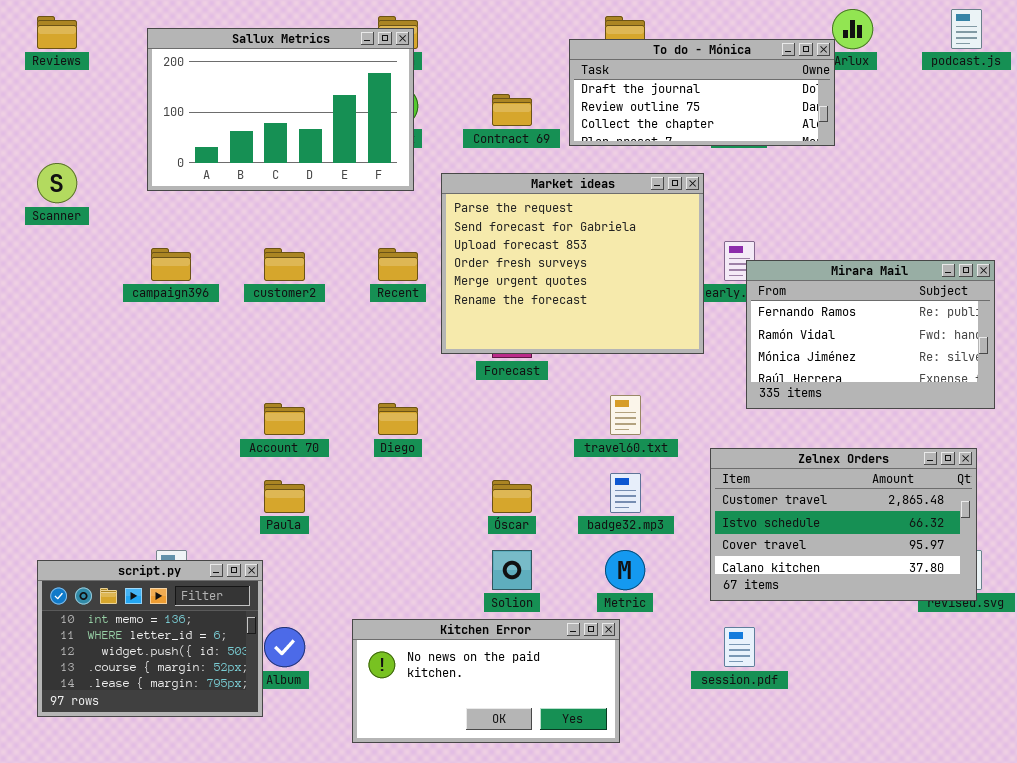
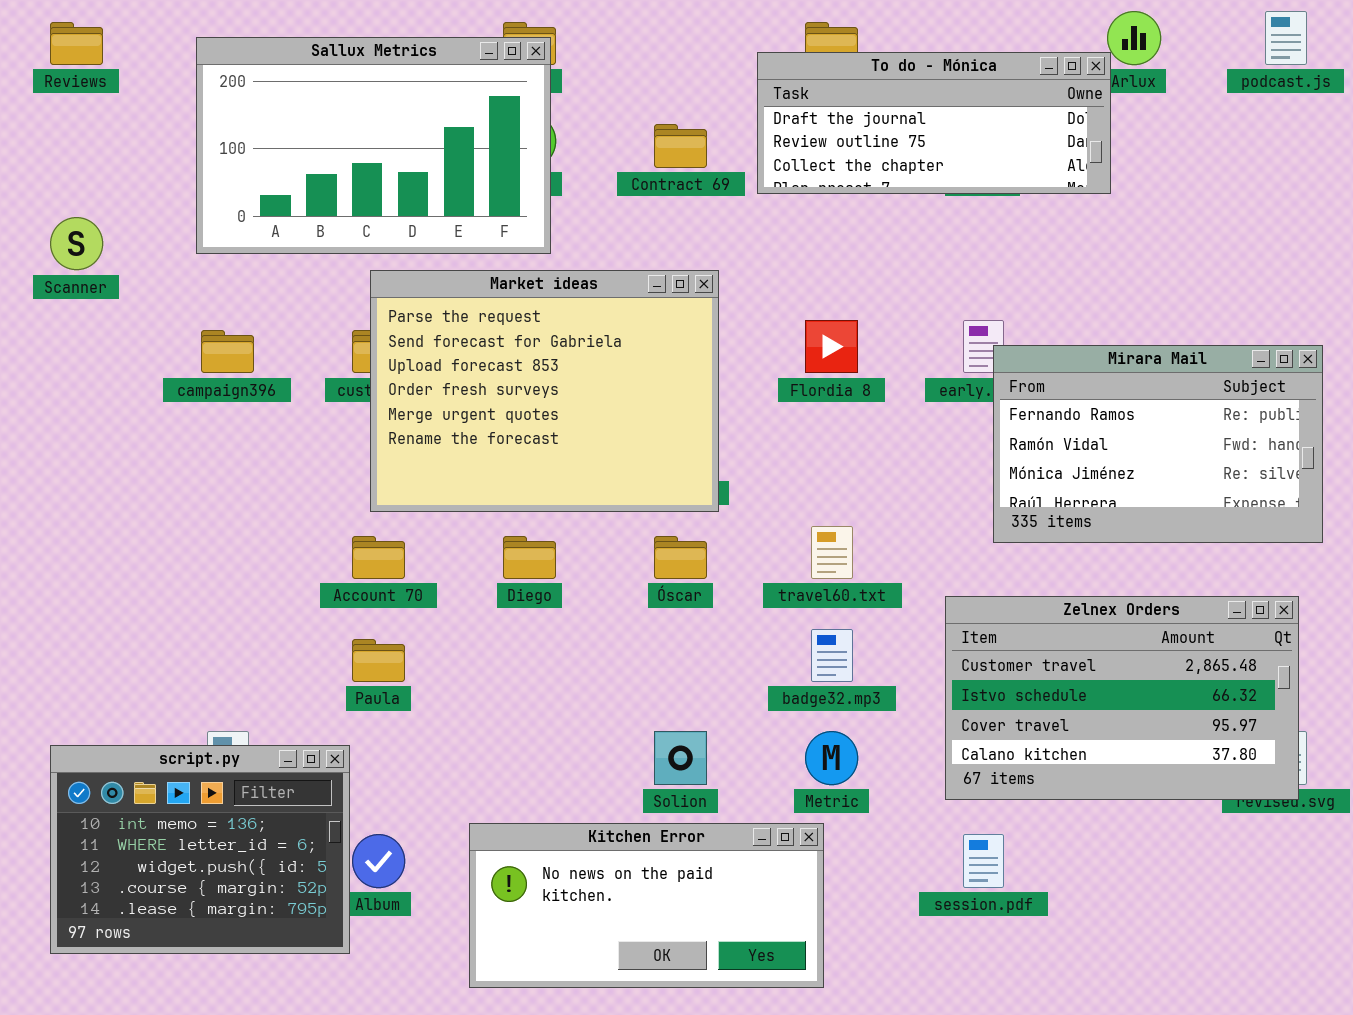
Market ideas: [441,173,704,354] -> [370,270,719,512], moved
Óscar: [492,480,532,513] -> [654,536,707,579], moved

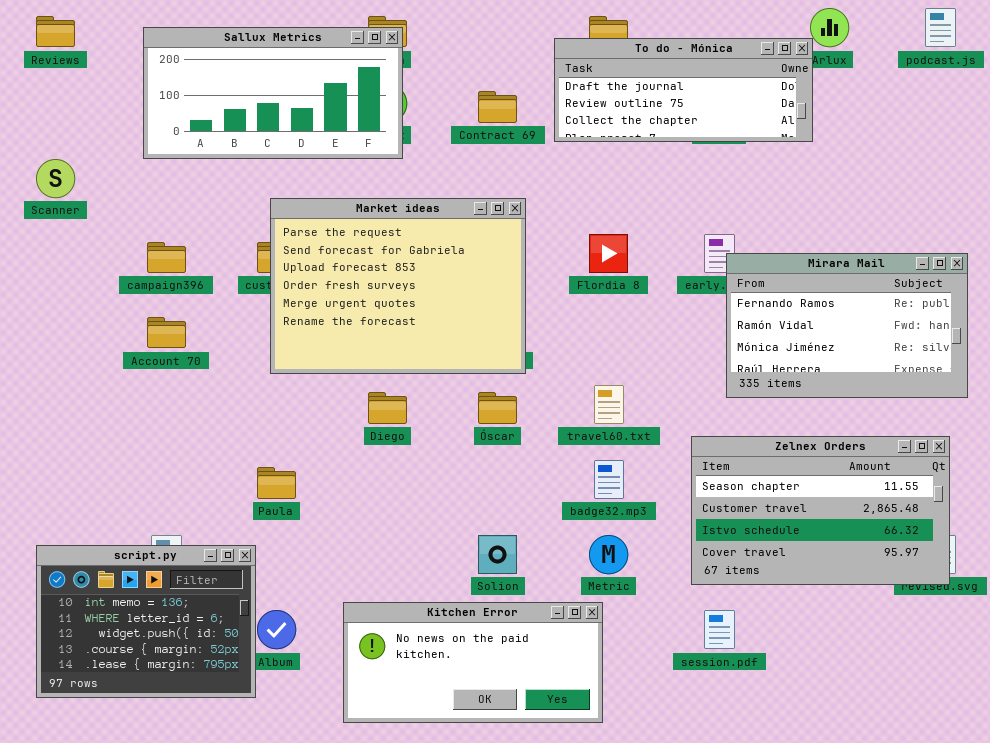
Sallux Metrics: [196,37,551,254] -> [143,27,403,159], resized
Account 70: [352,536,405,579] -> [147,317,186,348], moved
Zelnex Orders: [945,596,1299,800] -> [691,436,950,585], scrolled up 1 row

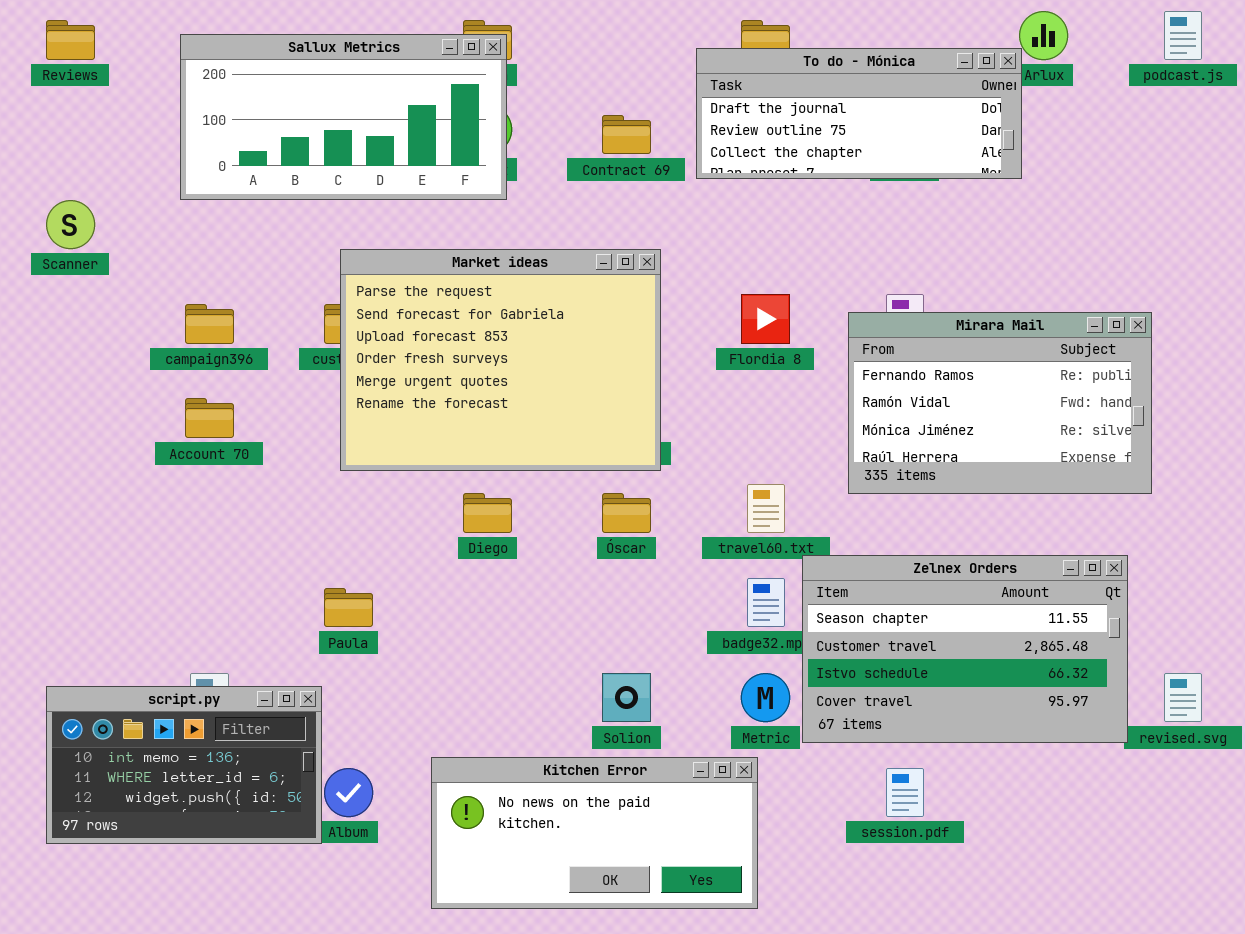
Mirara Mail: [726,253,968,398] -> [848,312,1152,494], moved
Zelnex Orders: [691,436,950,585] -> [802,555,1128,743], moved
script.py: [36,545,256,698] -> [46,686,322,844], resized

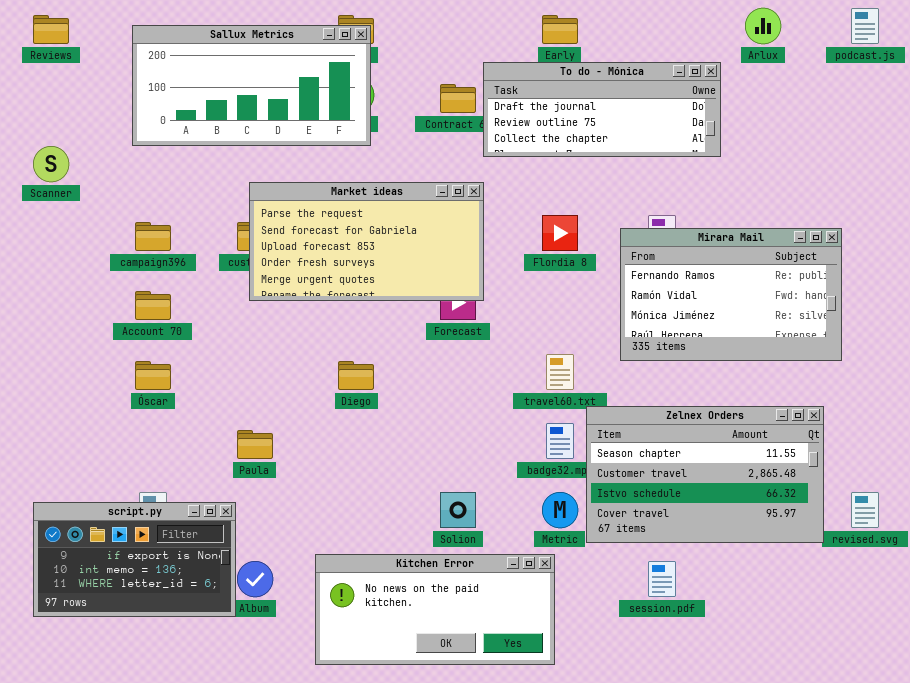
To do - Mónica: [696,48,1022,179] -> [483,62,721,157], moved
Market ideas: [340,249,661,471] -> [249,182,484,301], resized
Óscar: [602,493,651,533] -> [135,361,171,390], moved
script.py: [46,686,322,844] -> [33,502,236,617], scrolled up 1 row

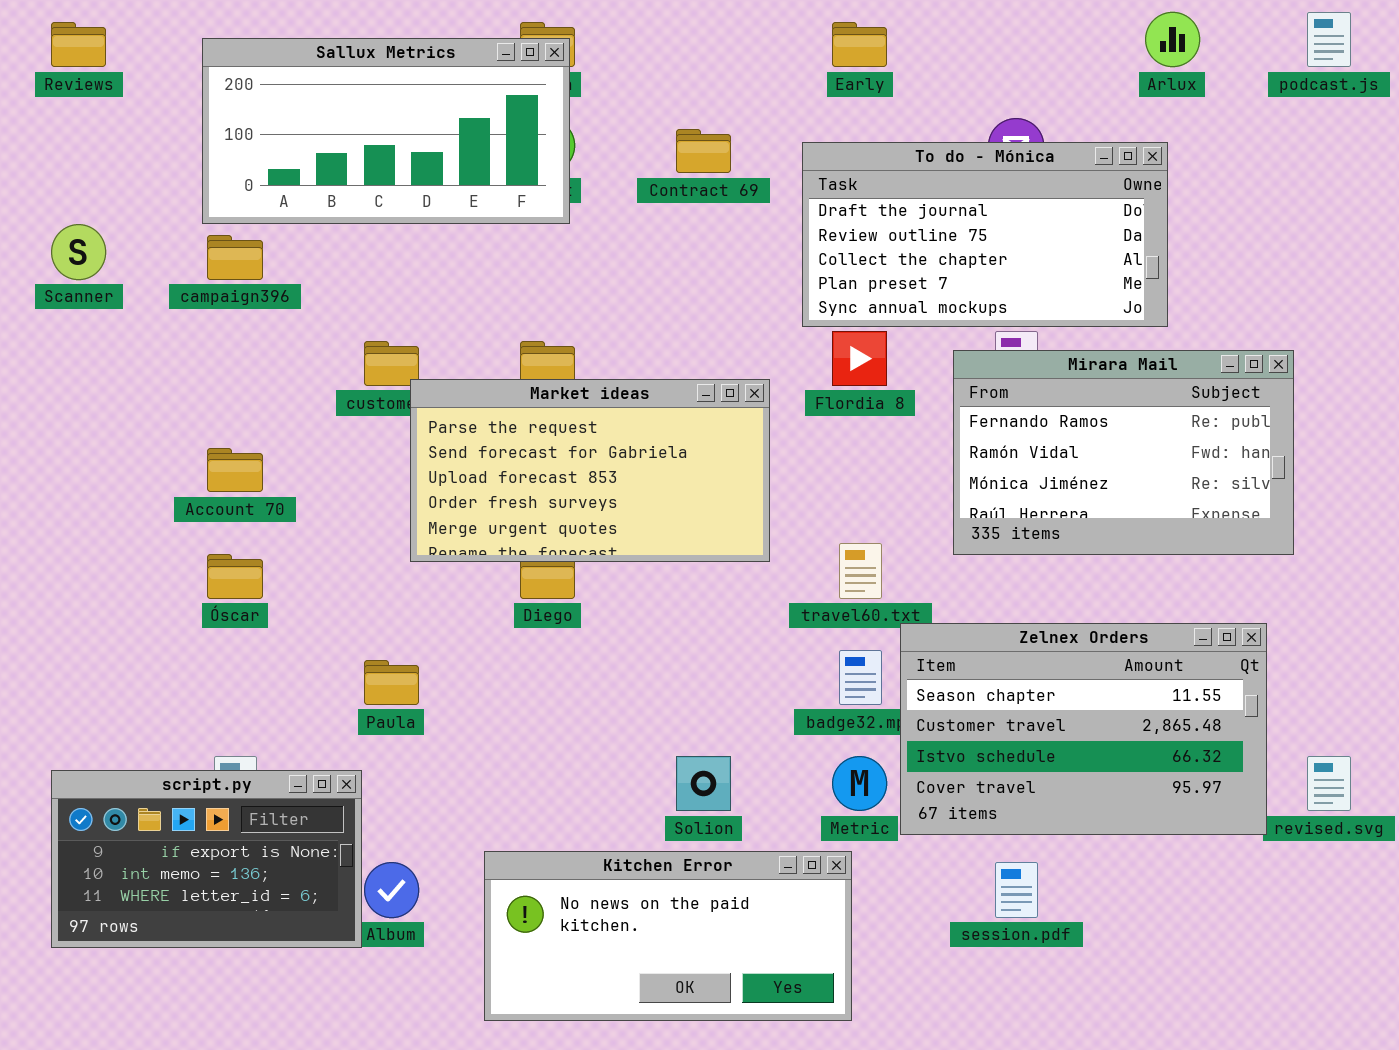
To do - Mónica: [483,62,721,157] -> [802,142,1168,327], moved, resized
Market ideas: [249,182,484,301] -> [410,379,770,562], moved
campaign396: [135,222,171,251] -> [207,235,263,280], moved

